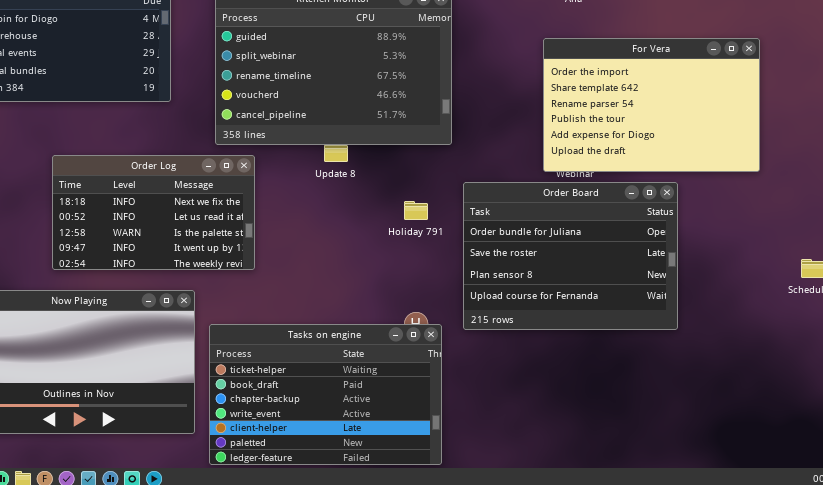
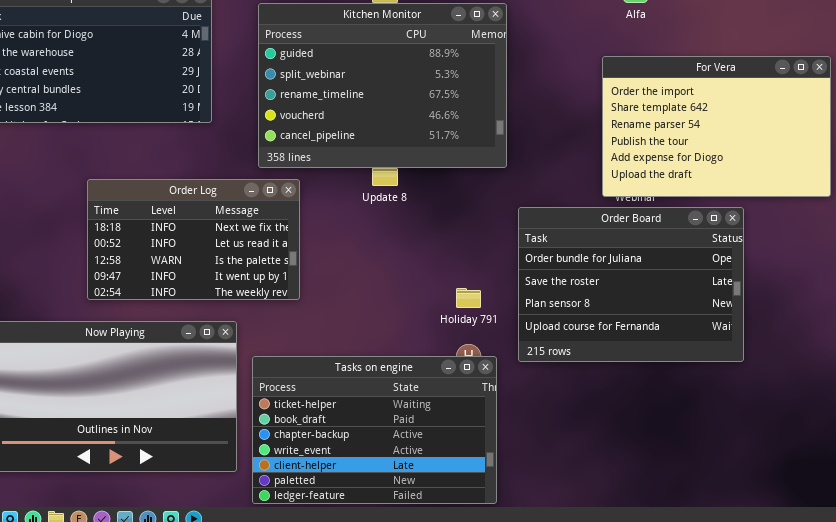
Holiday 791: [404,201,428,220] -> [456,288,481,308], moved

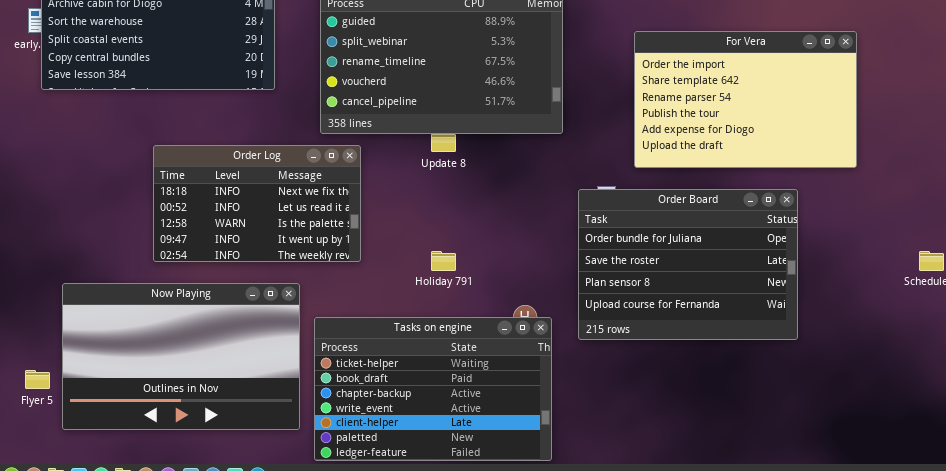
For Vera: [602,56,831,197] -> [634,31,857,168], moved
Order Board: [518,207,744,362] -> [578,189,798,340], moved
Holiday 791: [456,288,481,308] -> [431,251,456,271], moved

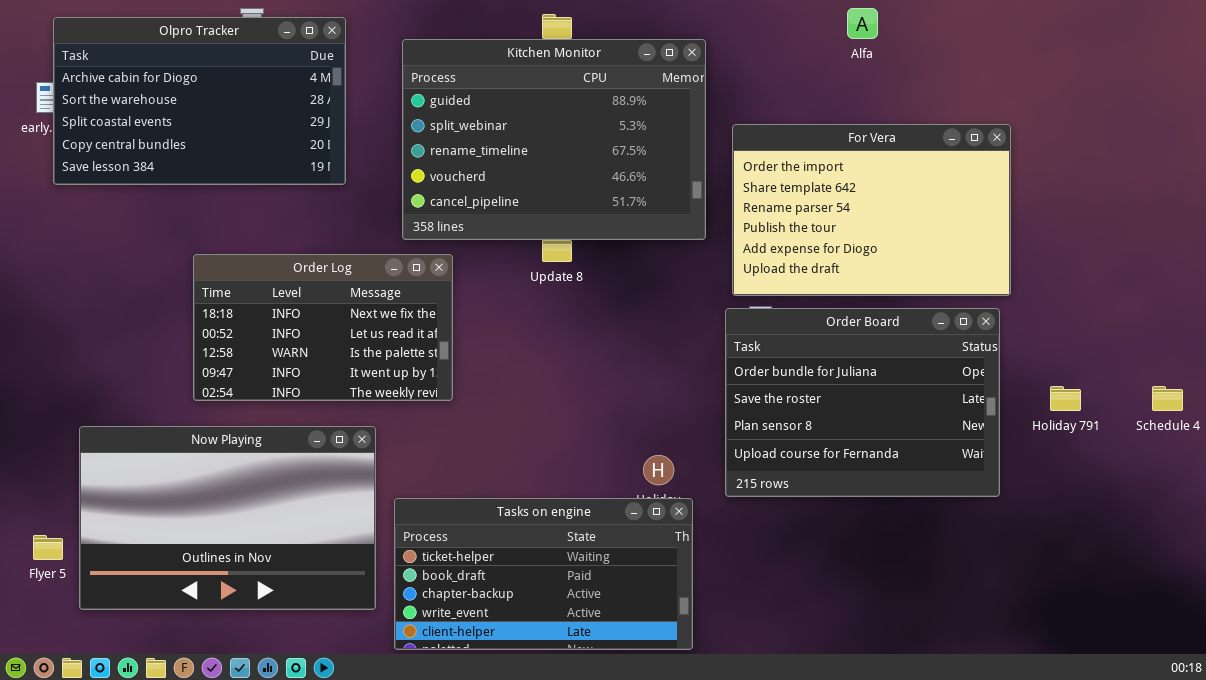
For Vera: [634,31,857,168] -> [732,124,1011,296], moved
Holiday 791: [431,251,456,271] -> [1050,386,1081,411], moved
Tasks on engine: [314,317,552,461] -> [394,498,693,650], resized

